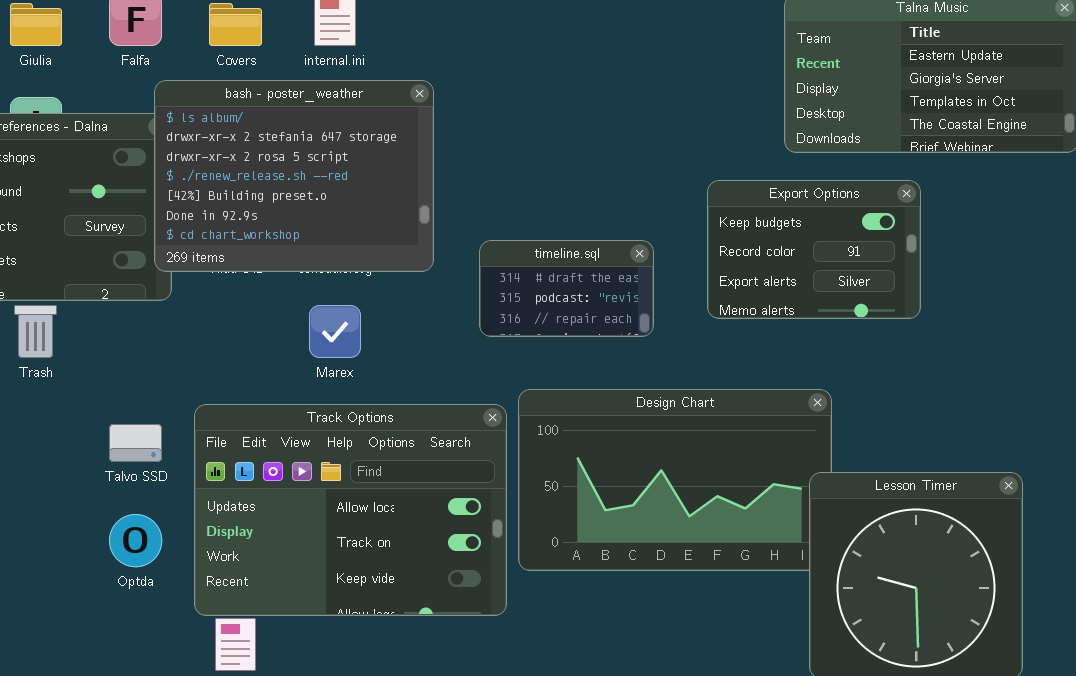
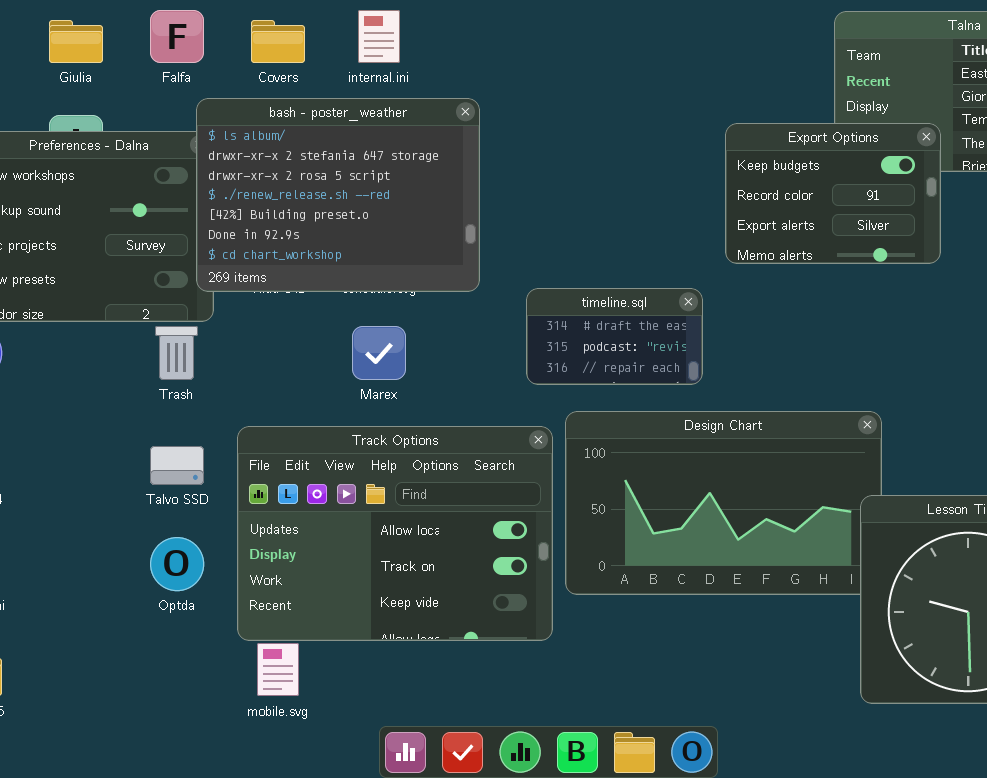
Export Options: [707,180,921,319] -> [725,123,941,264], moved
timeline.sql: [479,240,654,337] -> [526,288,703,385], moved
Trash: [14,305,57,358] -> [155,326,198,380], moved

